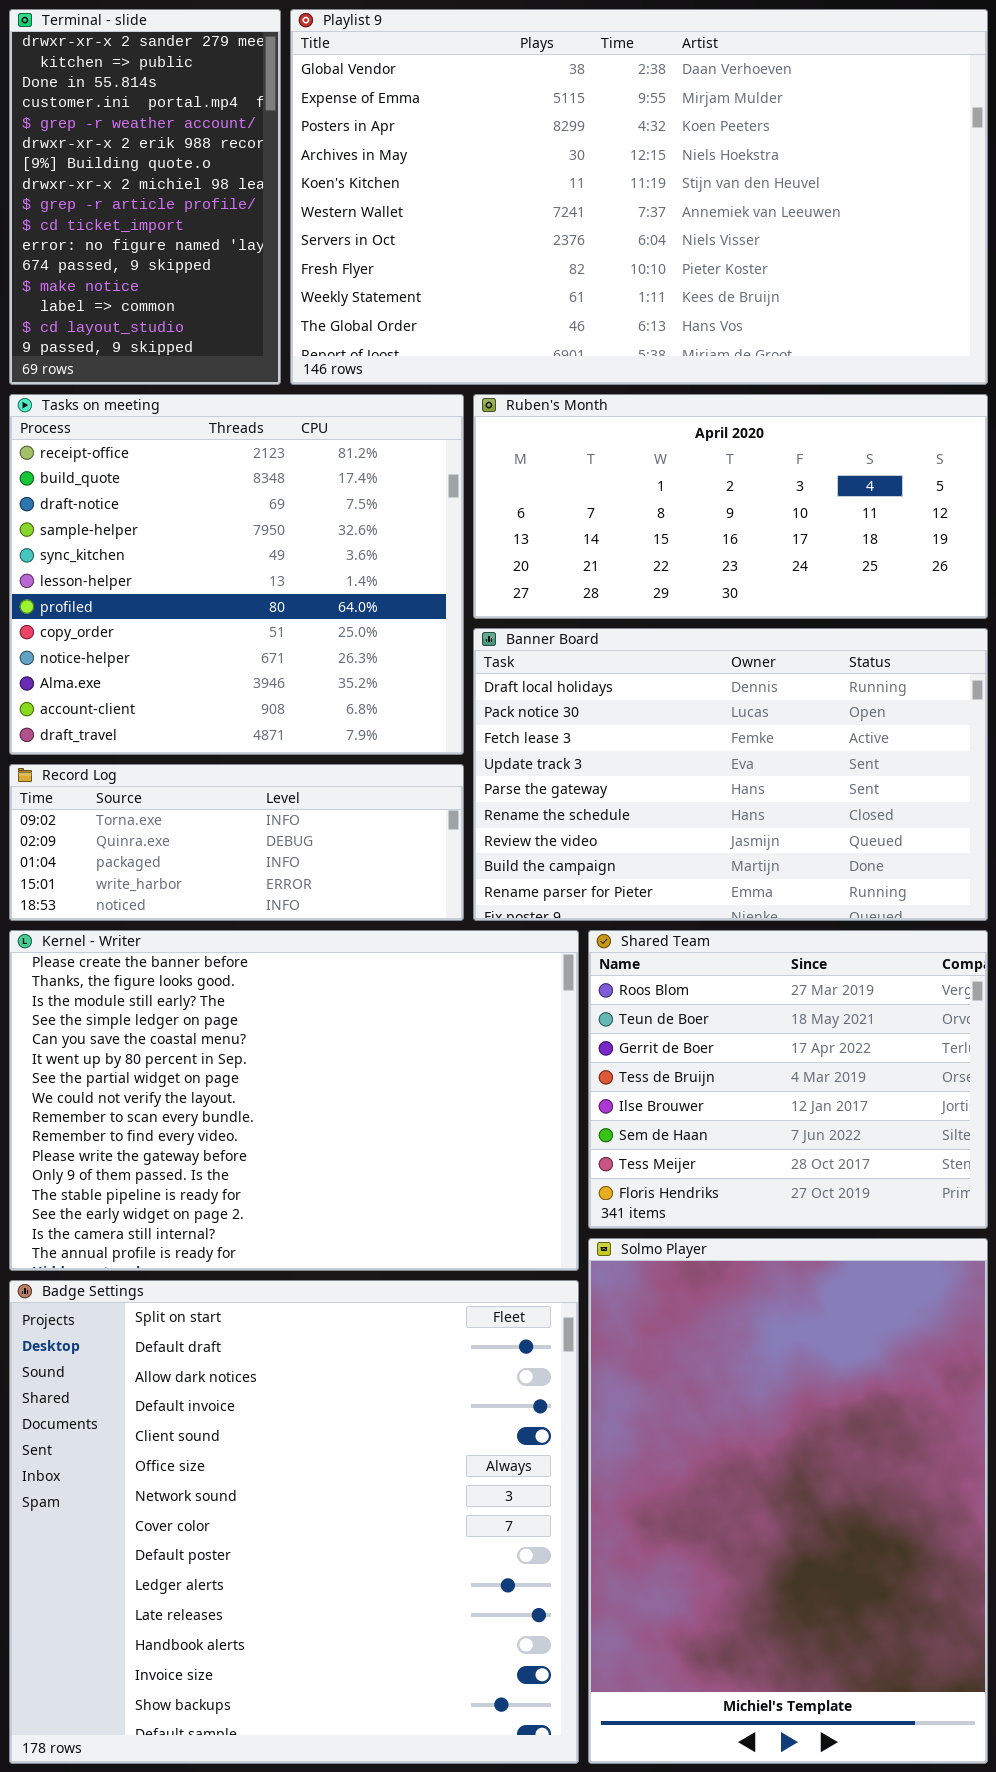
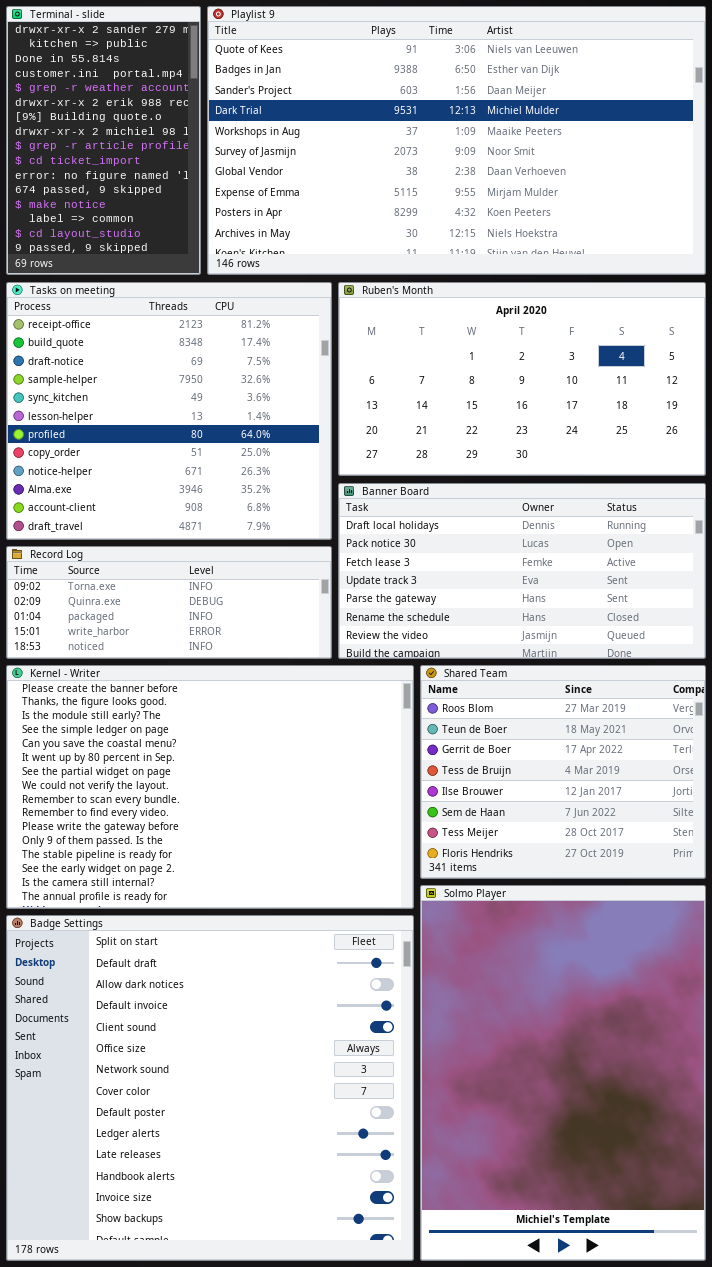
Playlist 9: [290,9,988,385] -> [207,6,706,275], scrolled up 6 rows
Ruben's Month: [473,394,988,619] -> [338,282,706,476], resized
Banner Board: [473,628,988,921] -> [338,483,706,659], resized

